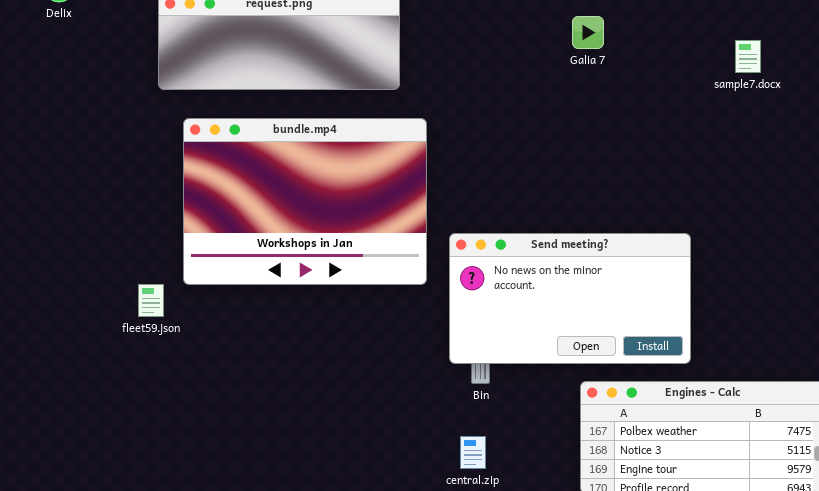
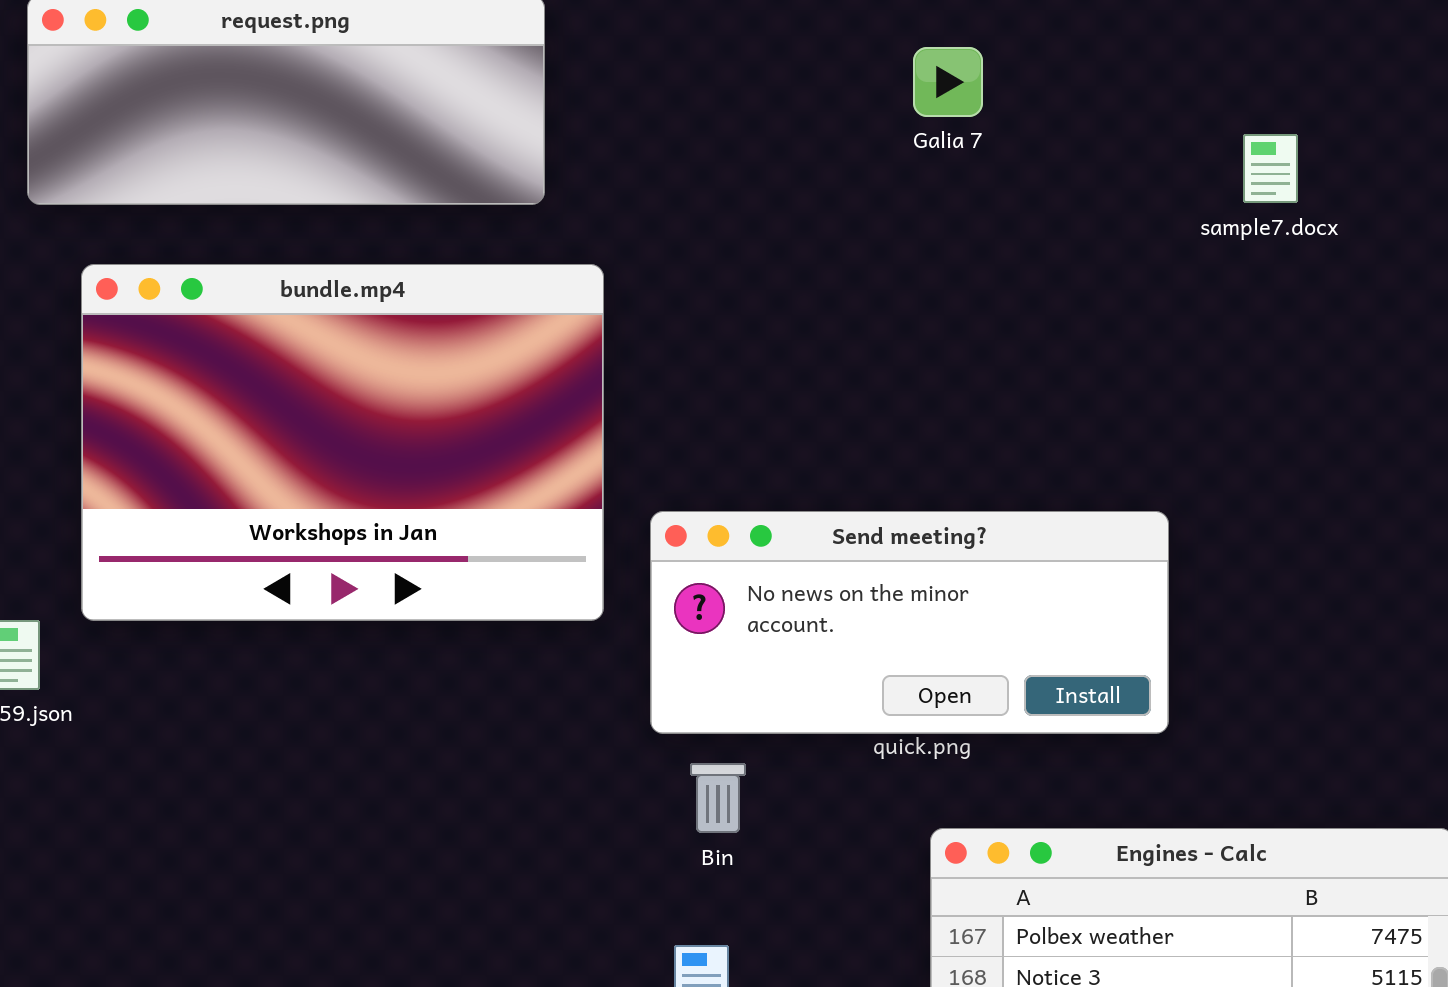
sample7.docx: [735,40,761,73] -> [1243,134,1298,203], moved
Send meeting?: [449,233,691,364] -> [650,511,1169,734], resized

